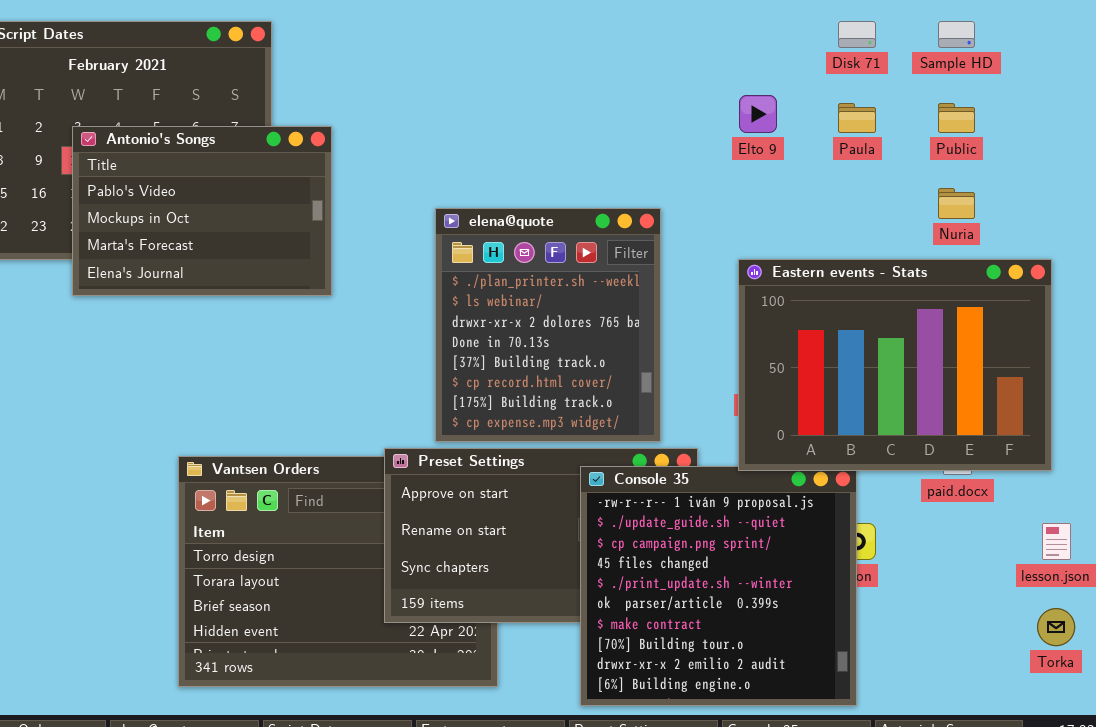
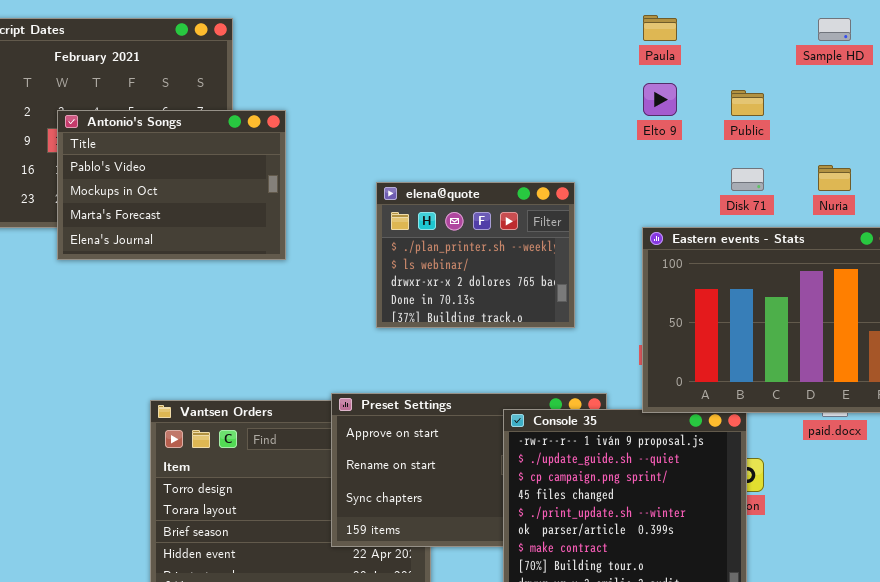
Disk 71: [838,21,876,48] -> [731,168,764,191], moved
Paula: [838,103,876,133] -> [643,15,677,41], moved
Public: [938,103,975,133] -> [731,90,764,116], moved
elena@quote: [435,208,661,442] -> [376,182,575,328], resized

